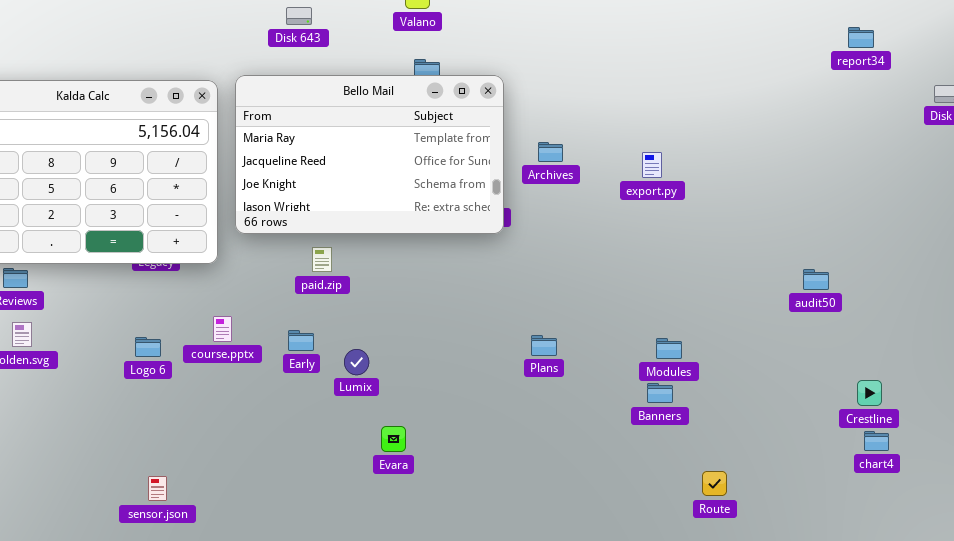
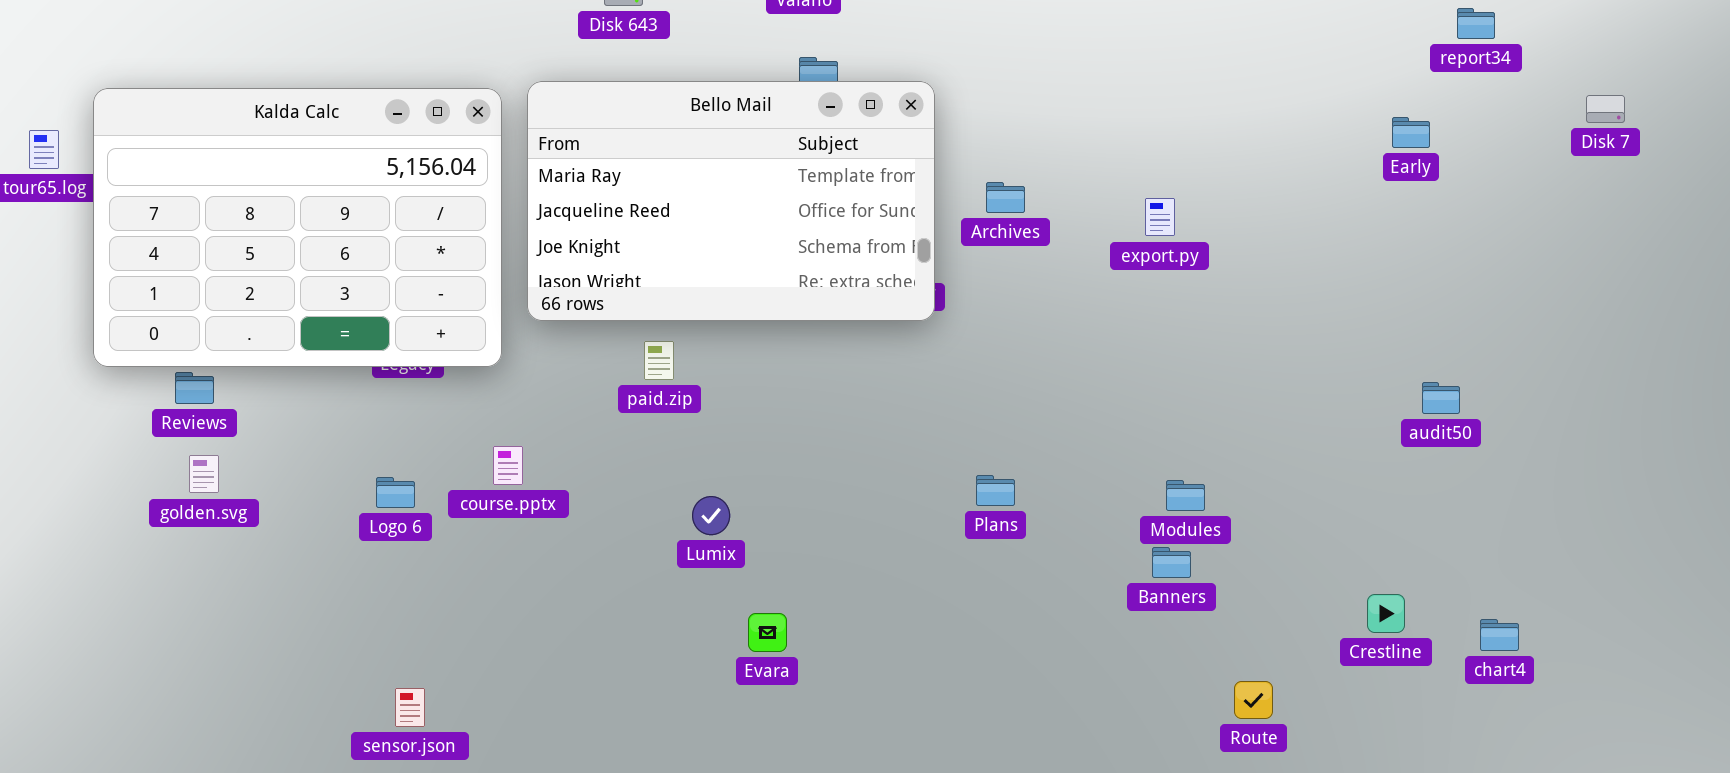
audit50: [803,269,829,290] -> [1422,382,1460,414], moved
Early: [288,330,314,351] -> [1392,117,1430,148], moved
Crestline: [857,380,882,406] -> [1367,594,1405,633], moved

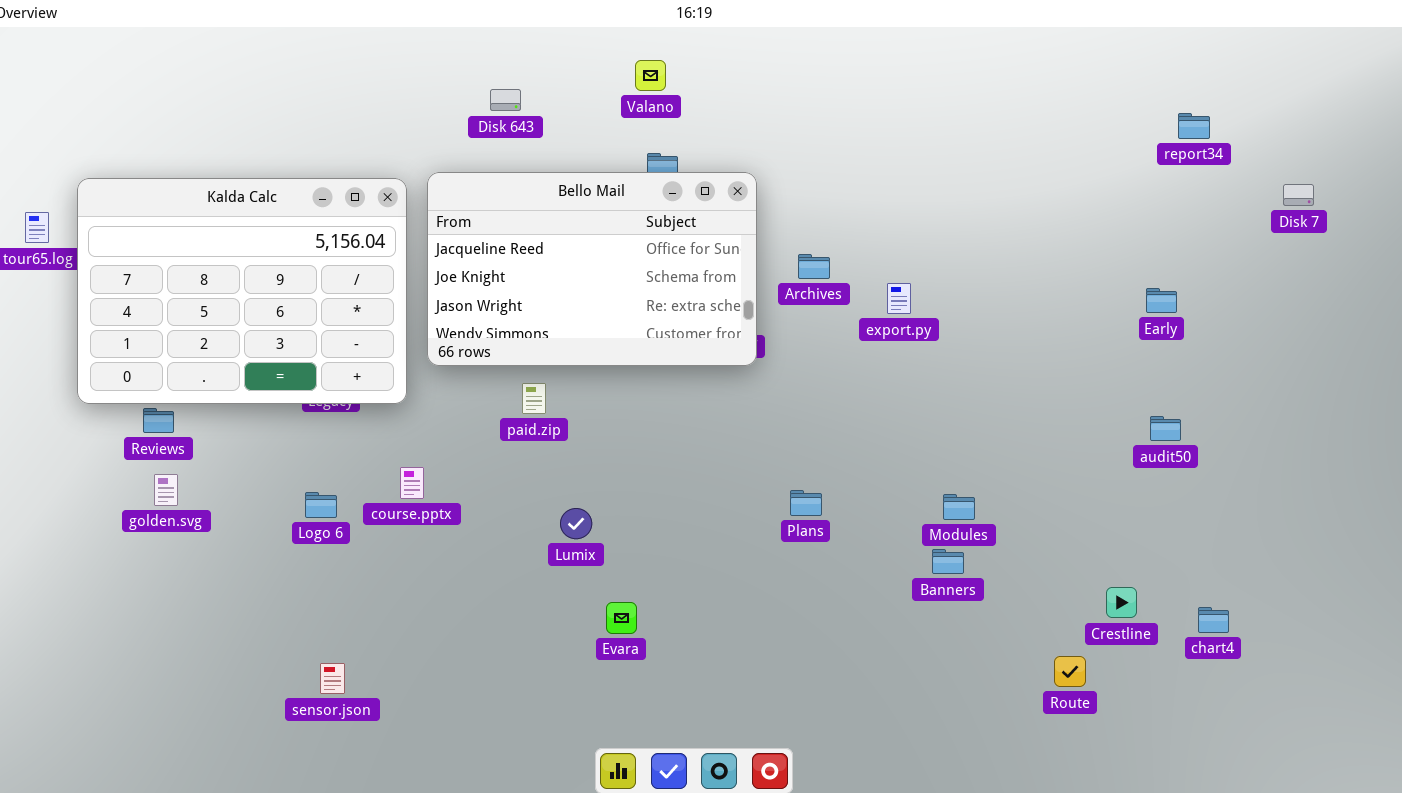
Bello Mail: [527,81,935,321] -> [427,172,757,366], scrolled down 1 row
Early: [1392,117,1430,148] -> [1146,288,1177,313], moved
export.py: [1145,198,1175,236] -> [887,283,911,314], moved
Route: [1234,681,1273,719] -> [1054,656,1086,687], moved

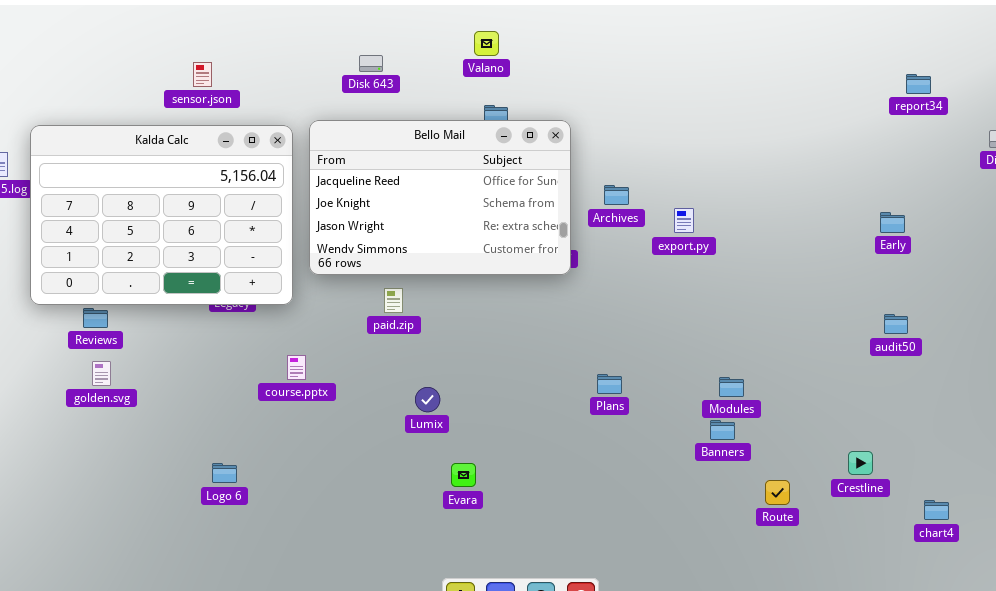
Logo 6: [305,492,337,518] -> [212,463,237,483], moved
chart4: [1198,607,1229,633] -> [924,500,949,520], moved
Route: [1054,656,1086,687] -> [765,480,790,505], moved
sensor.json: [320,663,345,694] -> [193,62,212,87], moved

